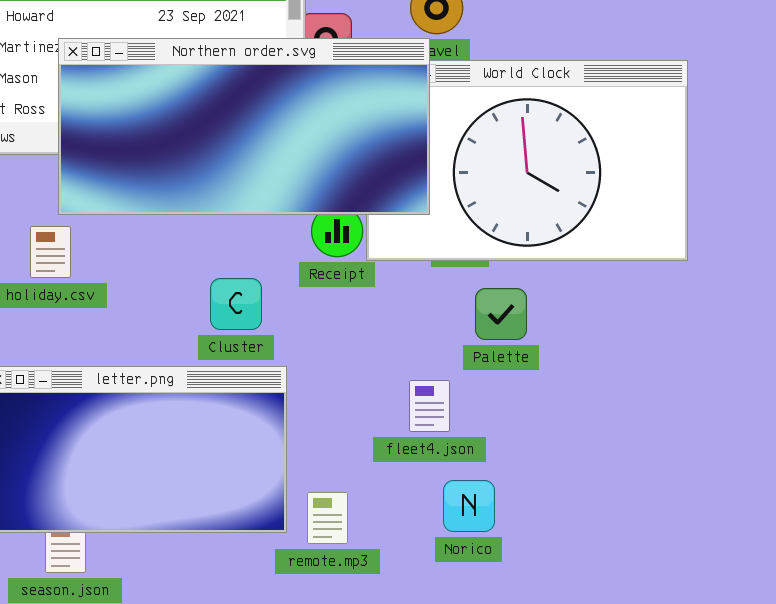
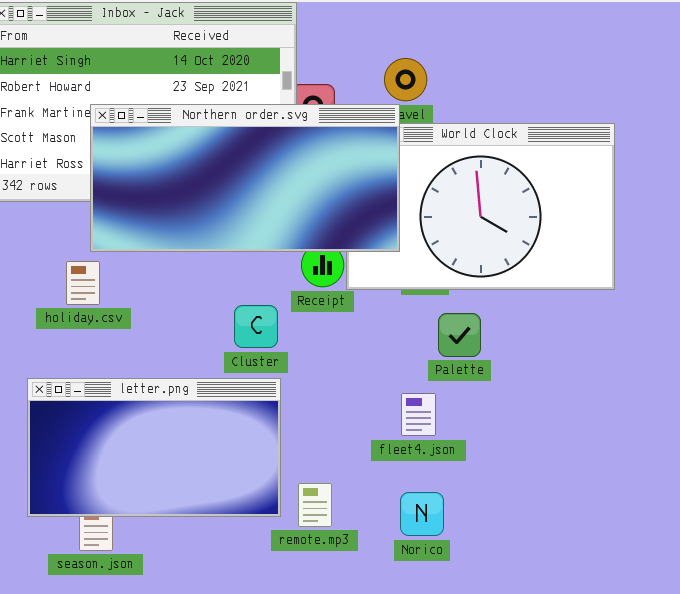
Cluster: [210,278,262,330] -> [234,305,278,348], moved
fleet4.json: [409,380,450,432] -> [401,393,436,436], moved
Norico: [443,480,495,532] -> [400,492,444,536], moved

